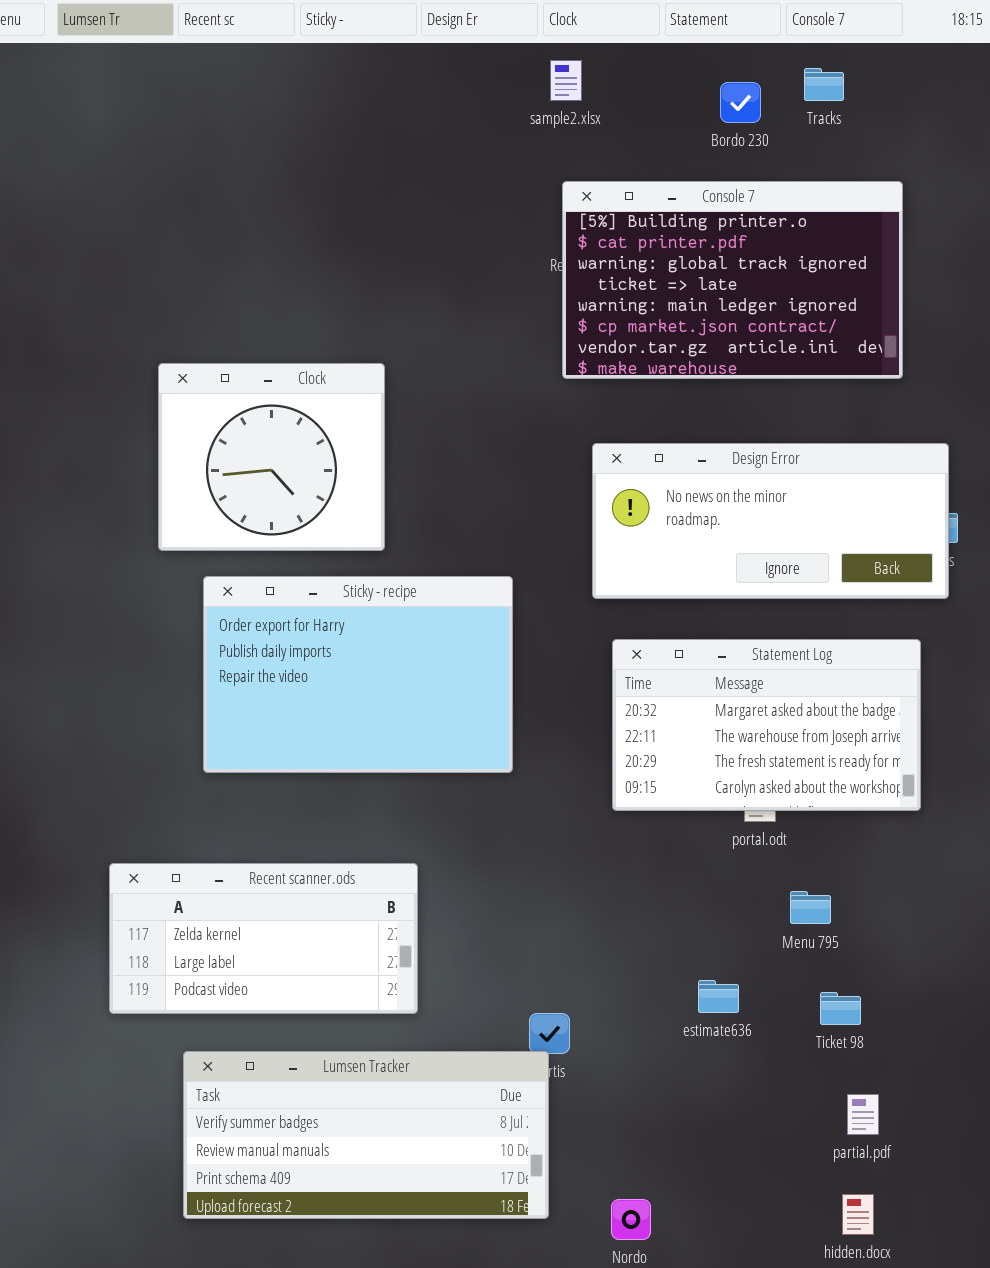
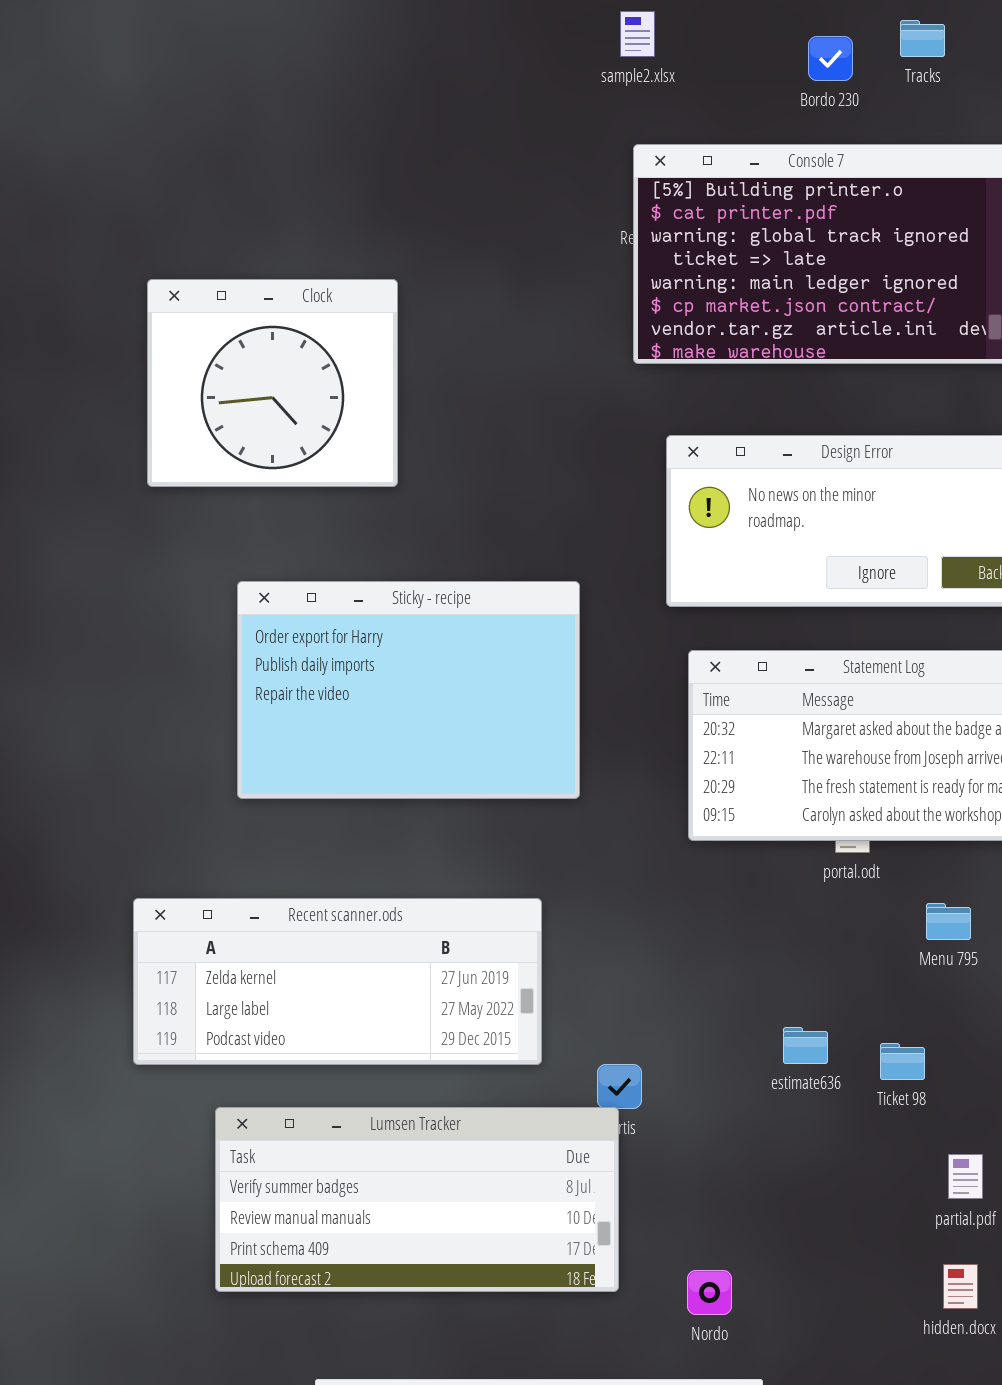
Clock: [158,363,385,551] -> [147,279,398,487], moved
Recent scanner.ods: [109,863,418,1014] -> [133,898,542,1065], resized
Menu 795: [790,891,831,924] -> [926,903,971,940], moved
Ticket 98: [820,992,861,1025] -> [880,1043,925,1080], moved

